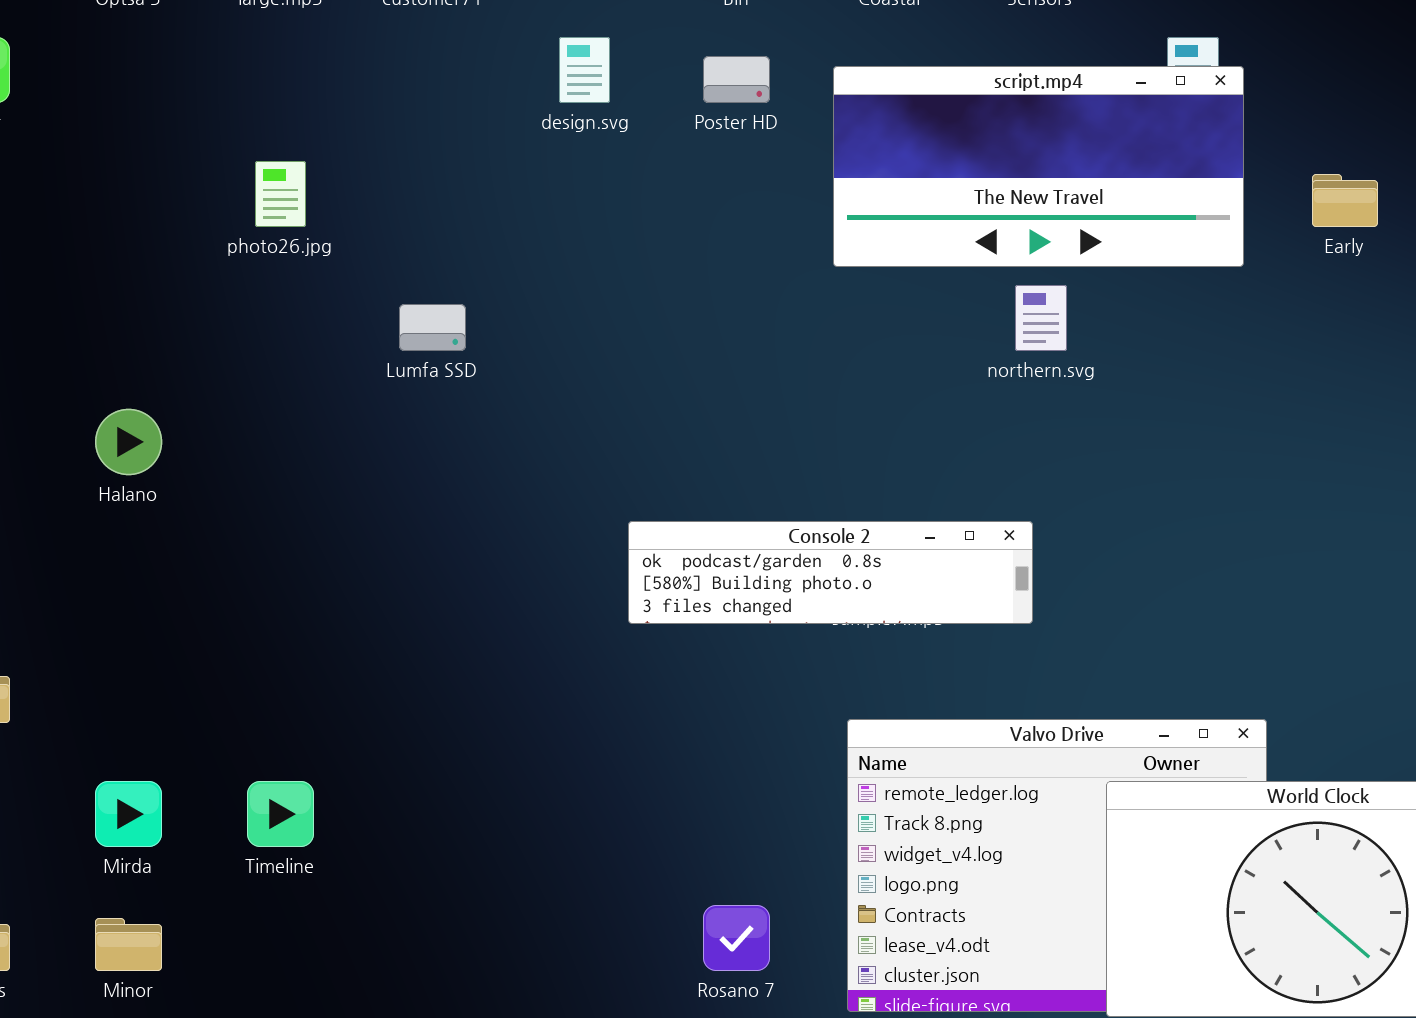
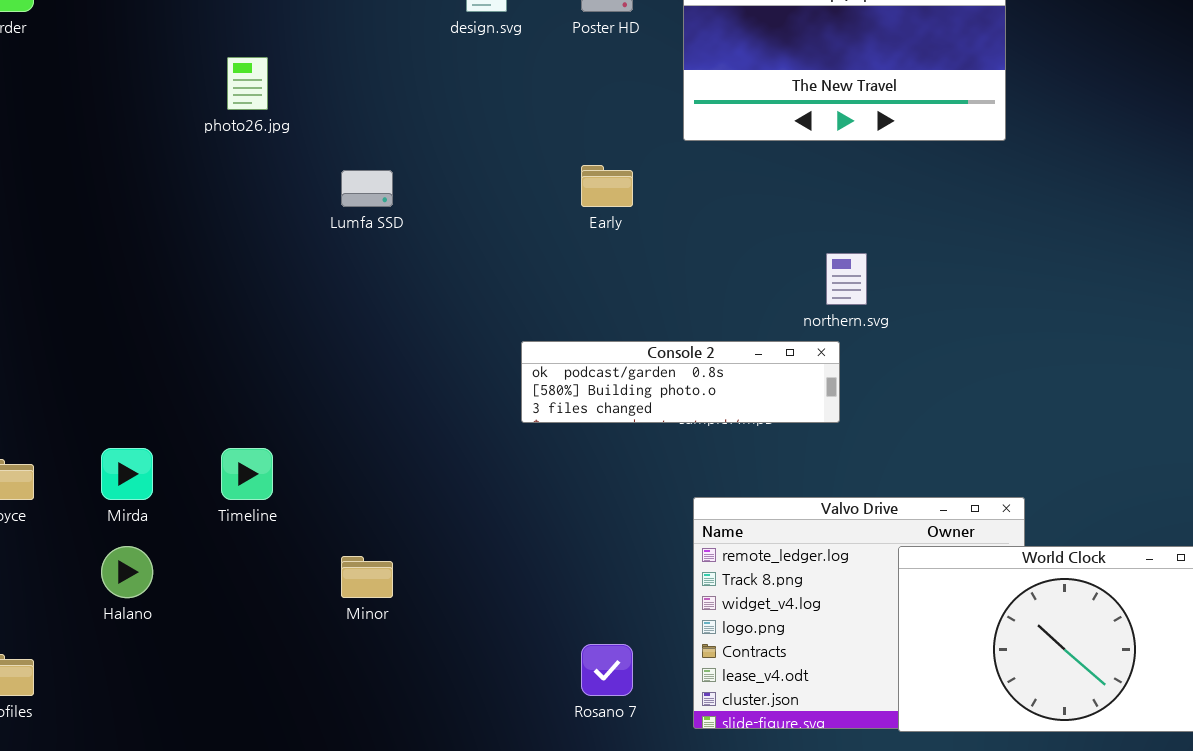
Early: [1312,174,1378,227] -> [581,165,633,207], moved
northern.svg: [1015,285,1067,351] -> [826,253,867,305], moved
Halano: [95,409,162,475] -> [101,546,153,598], moved
Mirda: [95,781,162,847] -> [101,448,153,500], moved
Timeline: [247,781,314,847] -> [221,448,273,500], moved
Minor: [95,918,162,971] -> [341,556,393,598], moved

